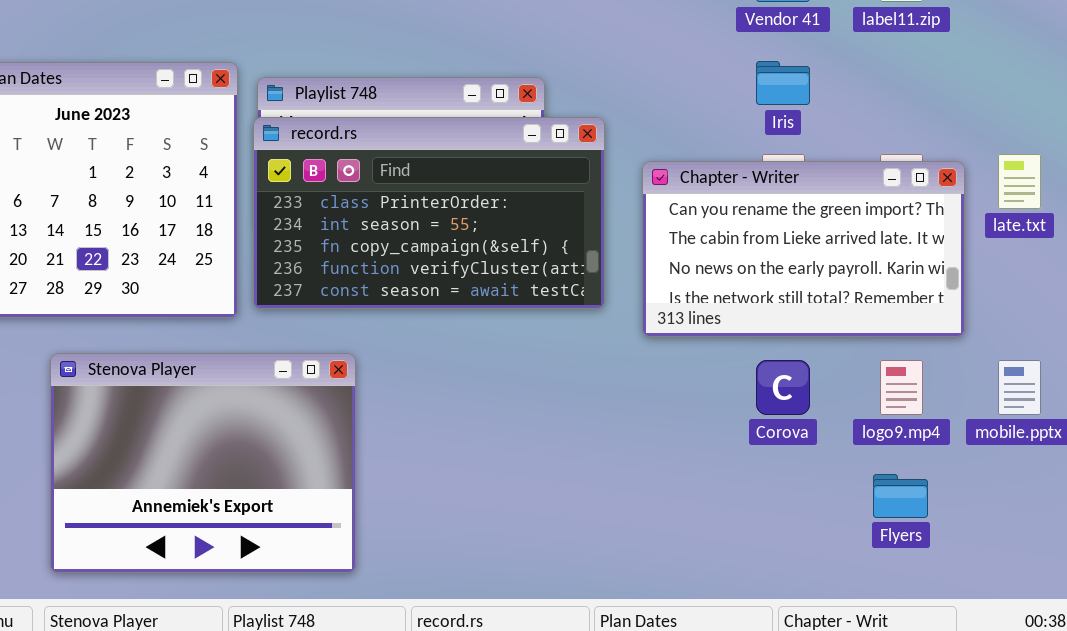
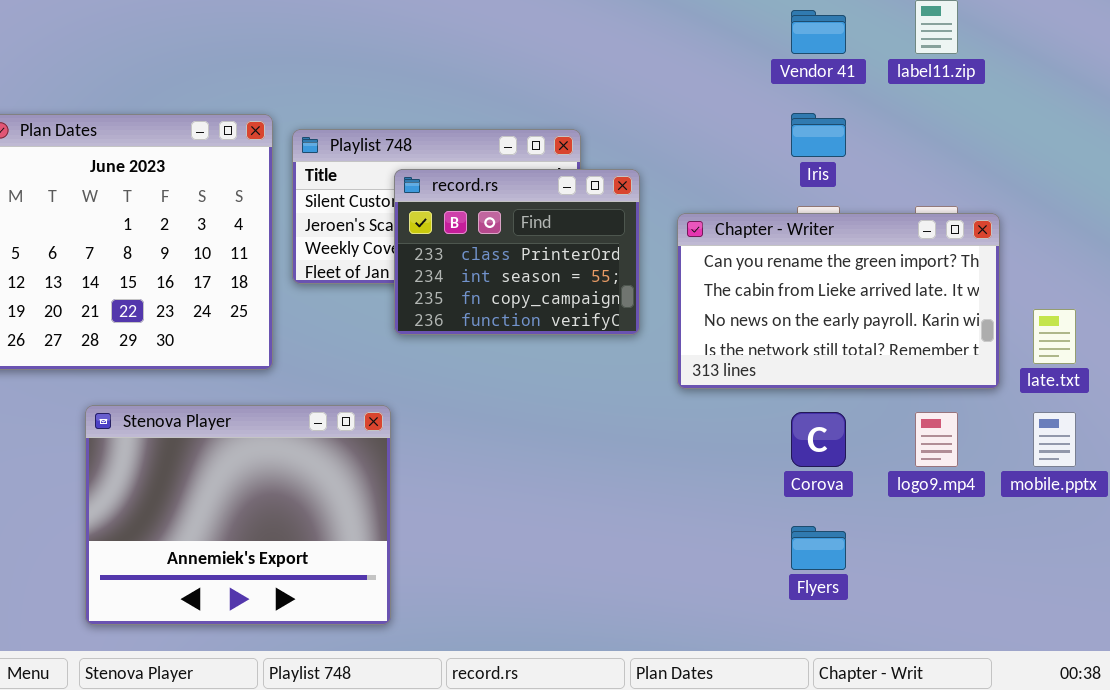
record.rs: [253,117,605,309] -> [394,169,640,335], resized
late.txt: [998,154,1041,209] -> [1033,309,1076,364], moved
Flyers: [873,474,928,518] -> [791,526,846,570], moved

